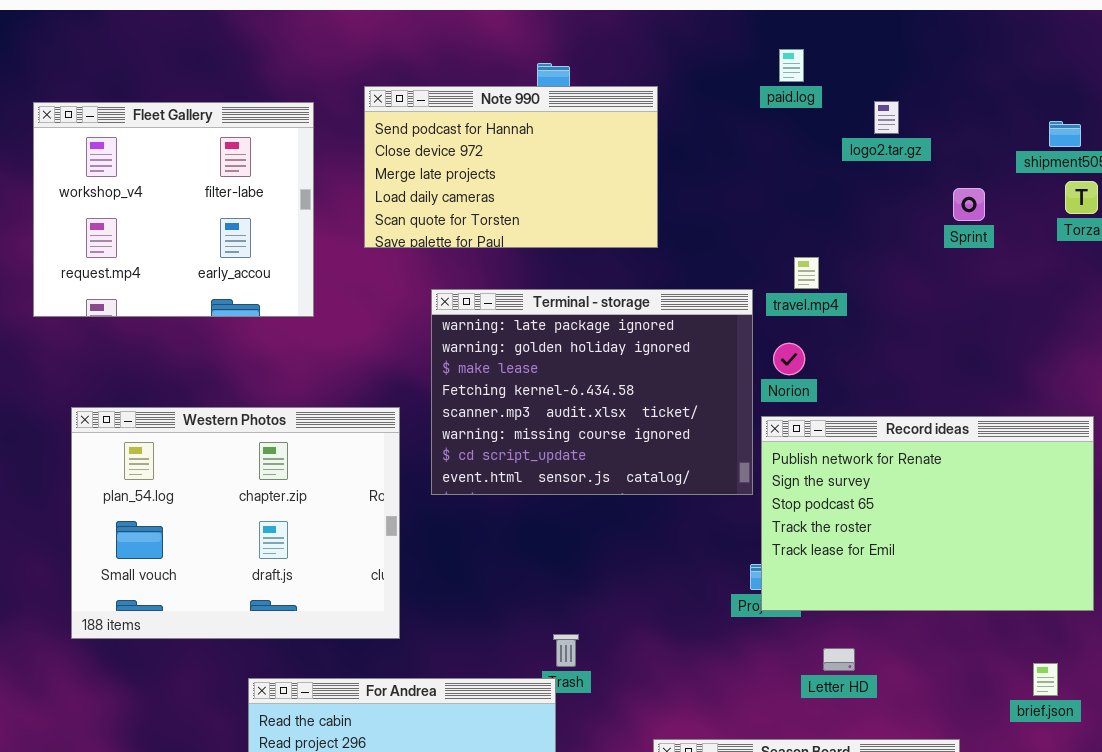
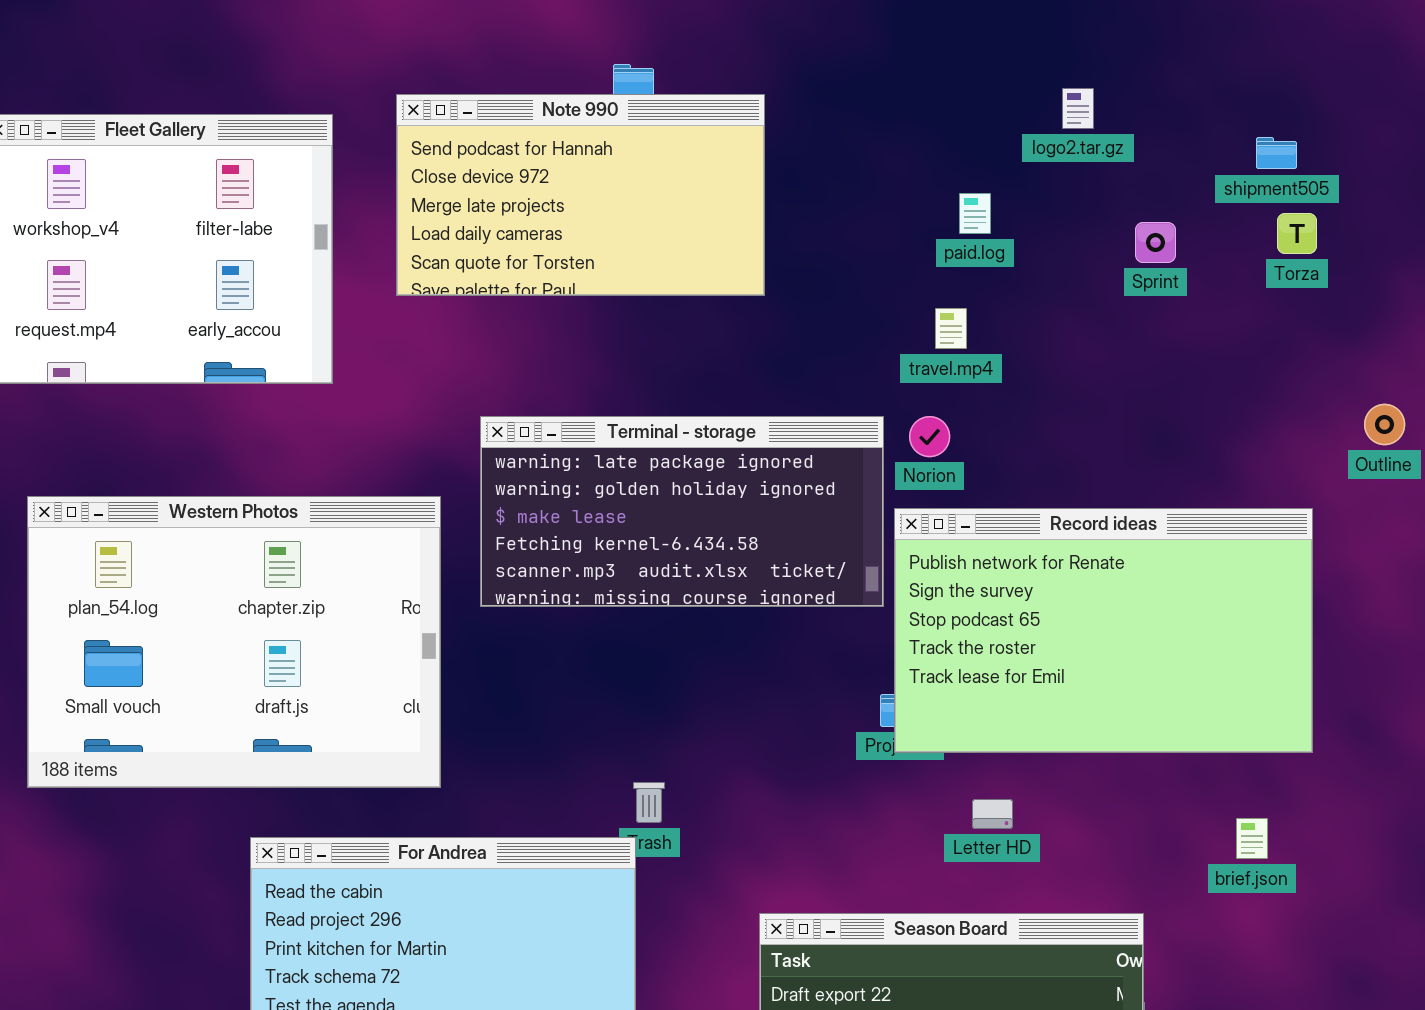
paid.log: [779,49,804,82] -> [959,193,991,234], moved
logo2.tar.gz: [874,101,899,134] -> [1062,88,1094,129], moved
Terminal - storage: [431,289,753,495] -> [480,416,884,607], resized

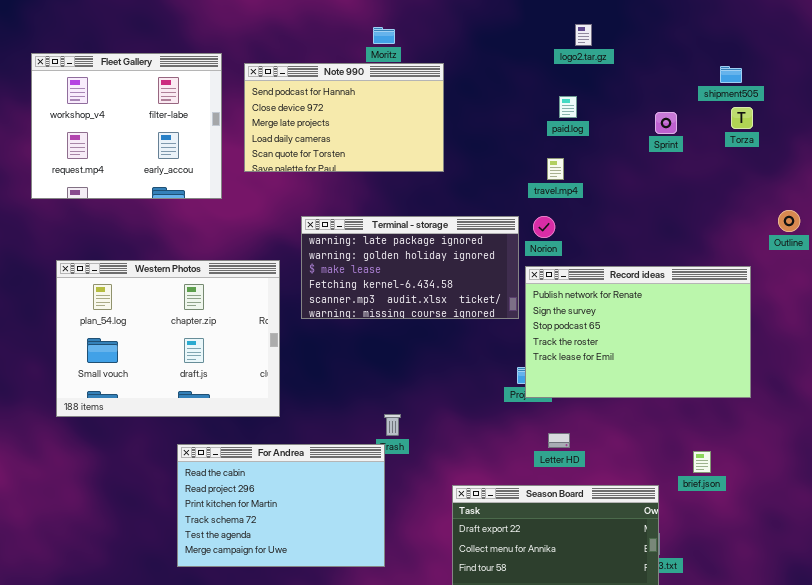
logo2.tar.gz: [1062,88,1094,129] -> [575,24,592,46], moved
Note 990: [396,94,765,296] -> [244,63,444,172], moved
Letter HD: [972,799,1013,829] -> [548,433,570,448], moved
brief.json: [1236,818,1268,859] -> [693,451,711,473], moved

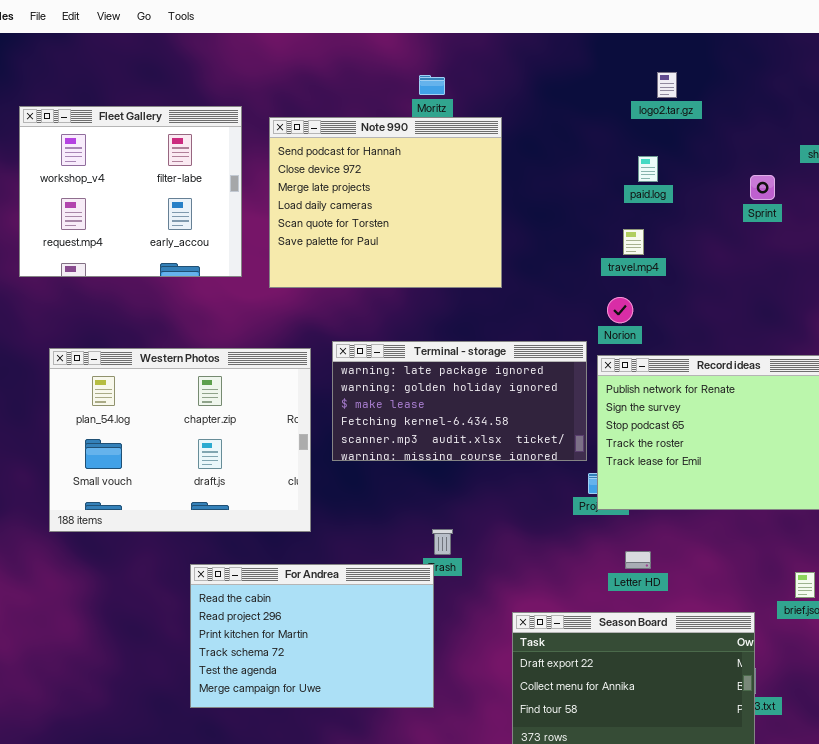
Note 990: [244,63,444,172] -> [269,117,502,288], resized
Terminal - storage: [301,216,519,319] -> [332,341,587,461], moved

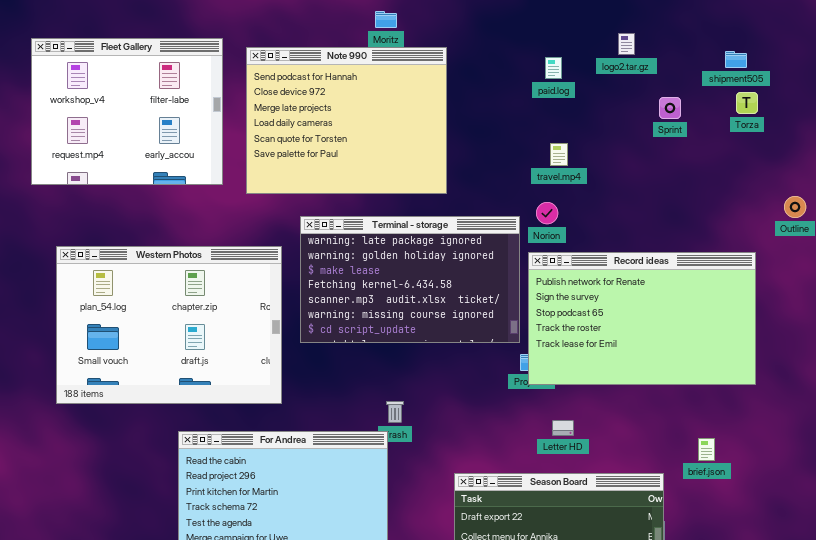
logo2.tar.gz: [657,72,677,98] -> [618,33,635,55], moved
paid.log: [638,156,658,182] -> [545,57,562,79], moved
Terminal - storage: [332,341,587,461] -> [300,216,520,343], resized

